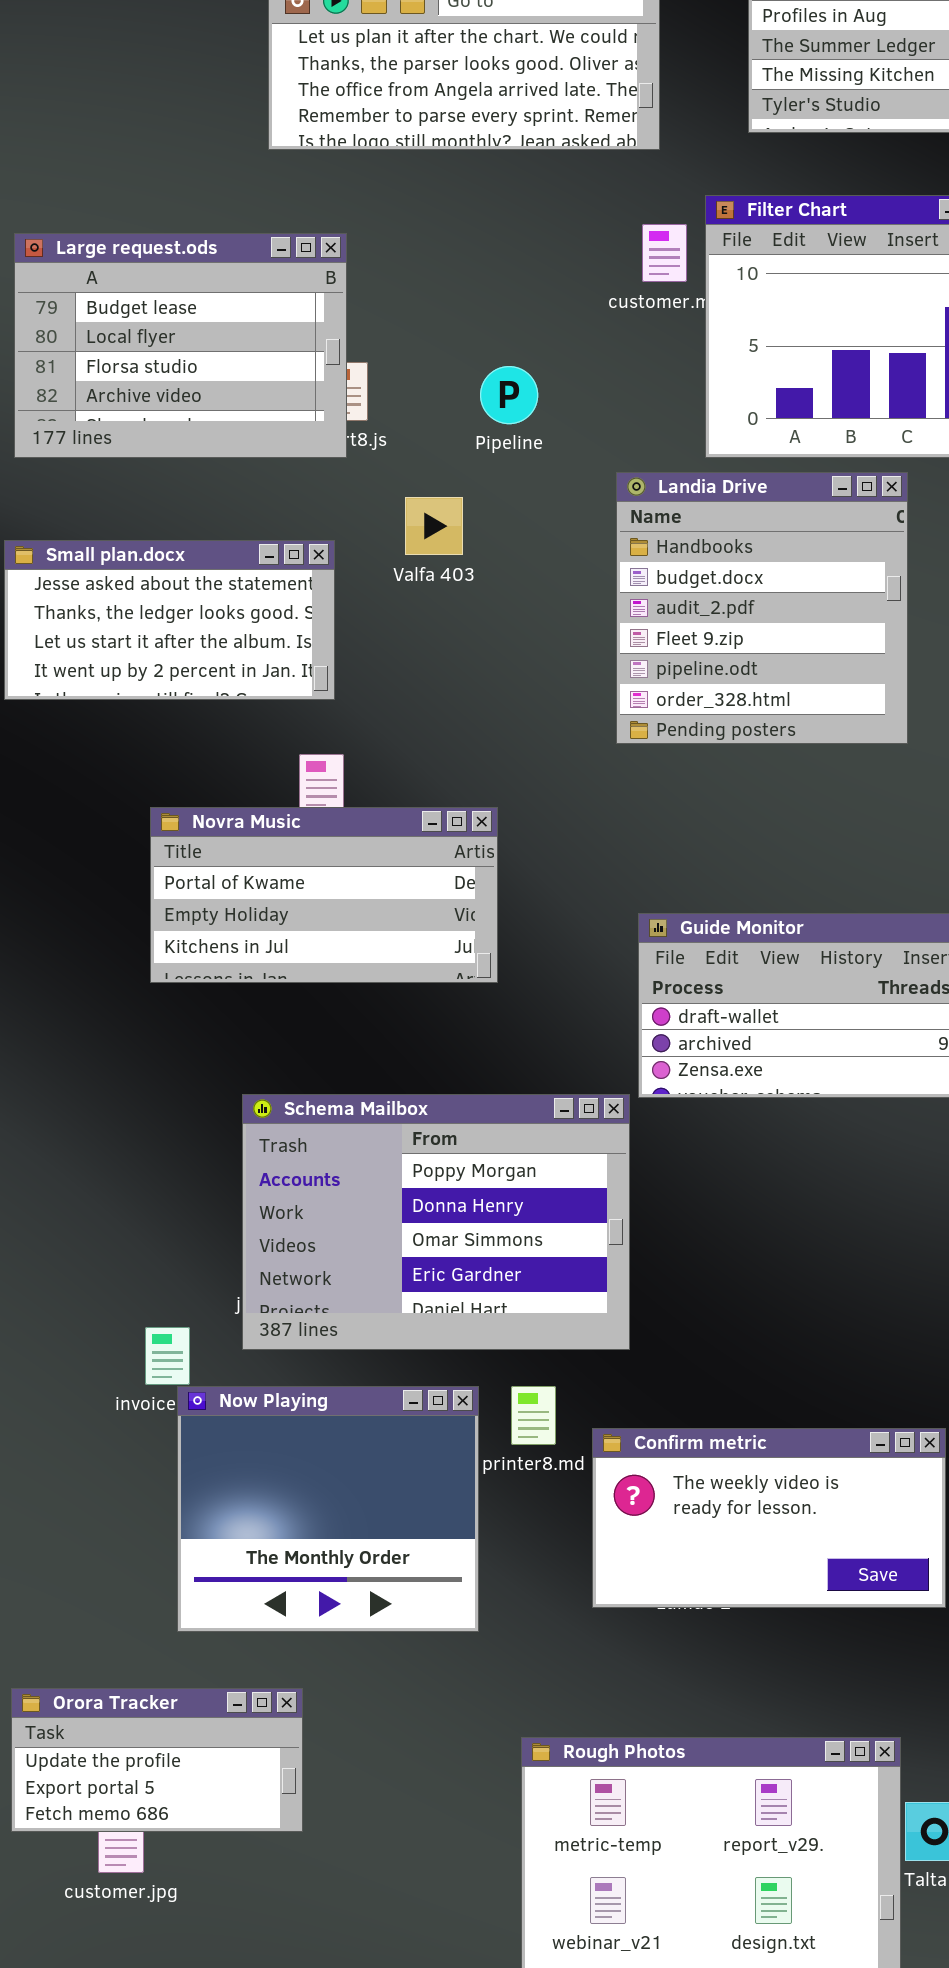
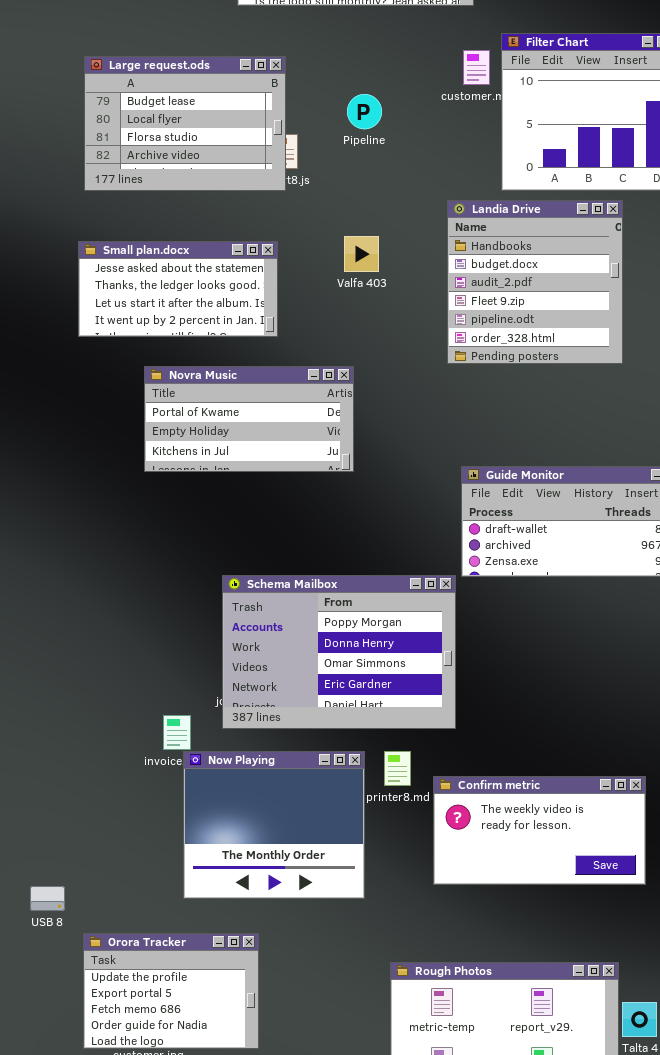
Pipeline: [480,366,538,424] -> [347,94,382,129], moved
Valfa 403: [405,497,463,555] -> [344,236,379,272], moved
Novra Music: [150,807,498,983] -> [144,366,354,472], moved
Orora Tracker: [11,1688,303,1832] -> [83,933,259,1049], resized

